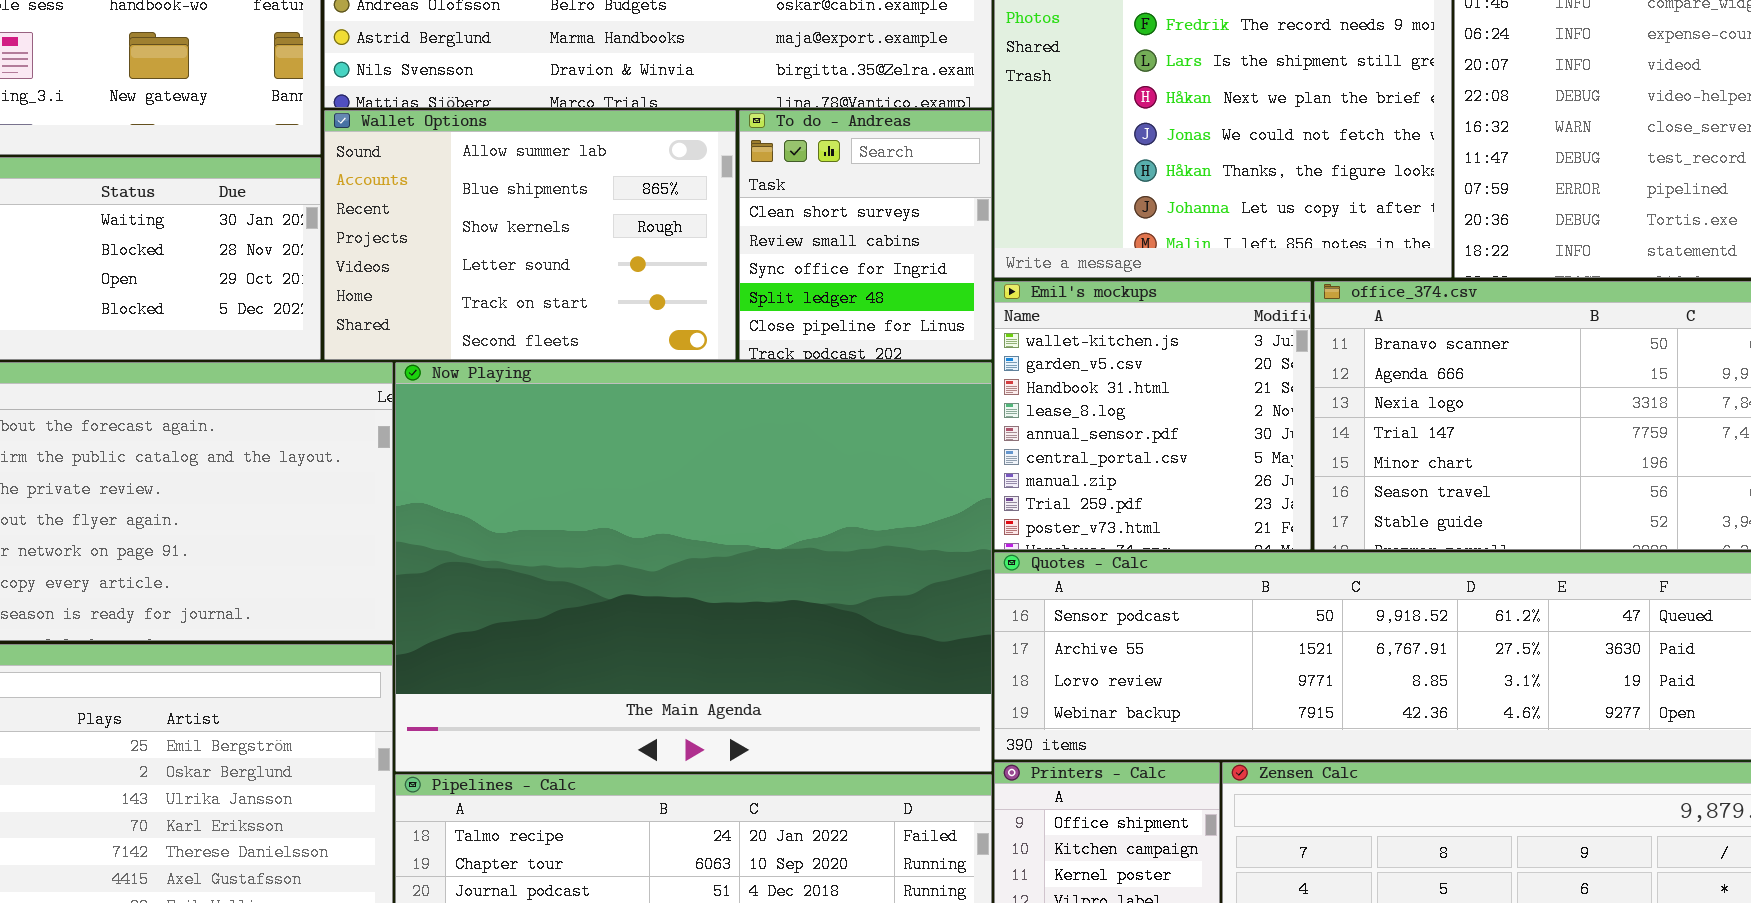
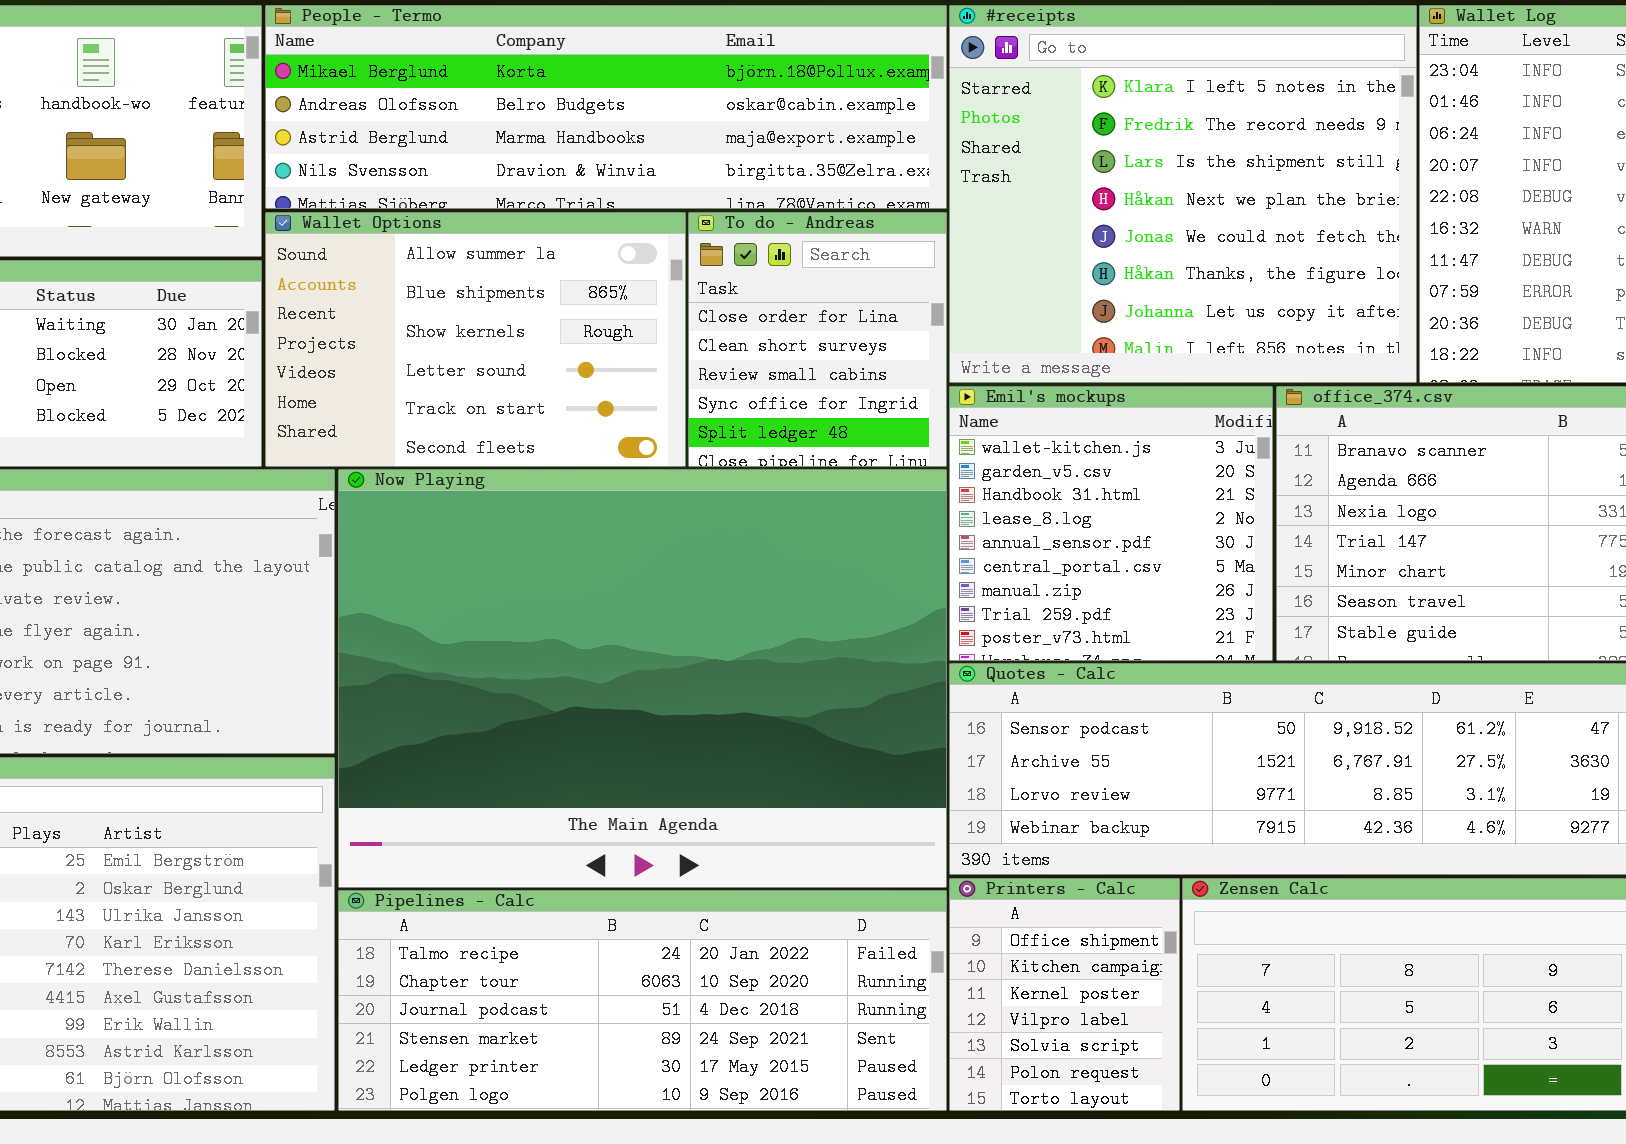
To do - Andreas: [739,110,992,360] -> [688,212,947,467], scrolled up 1 row

